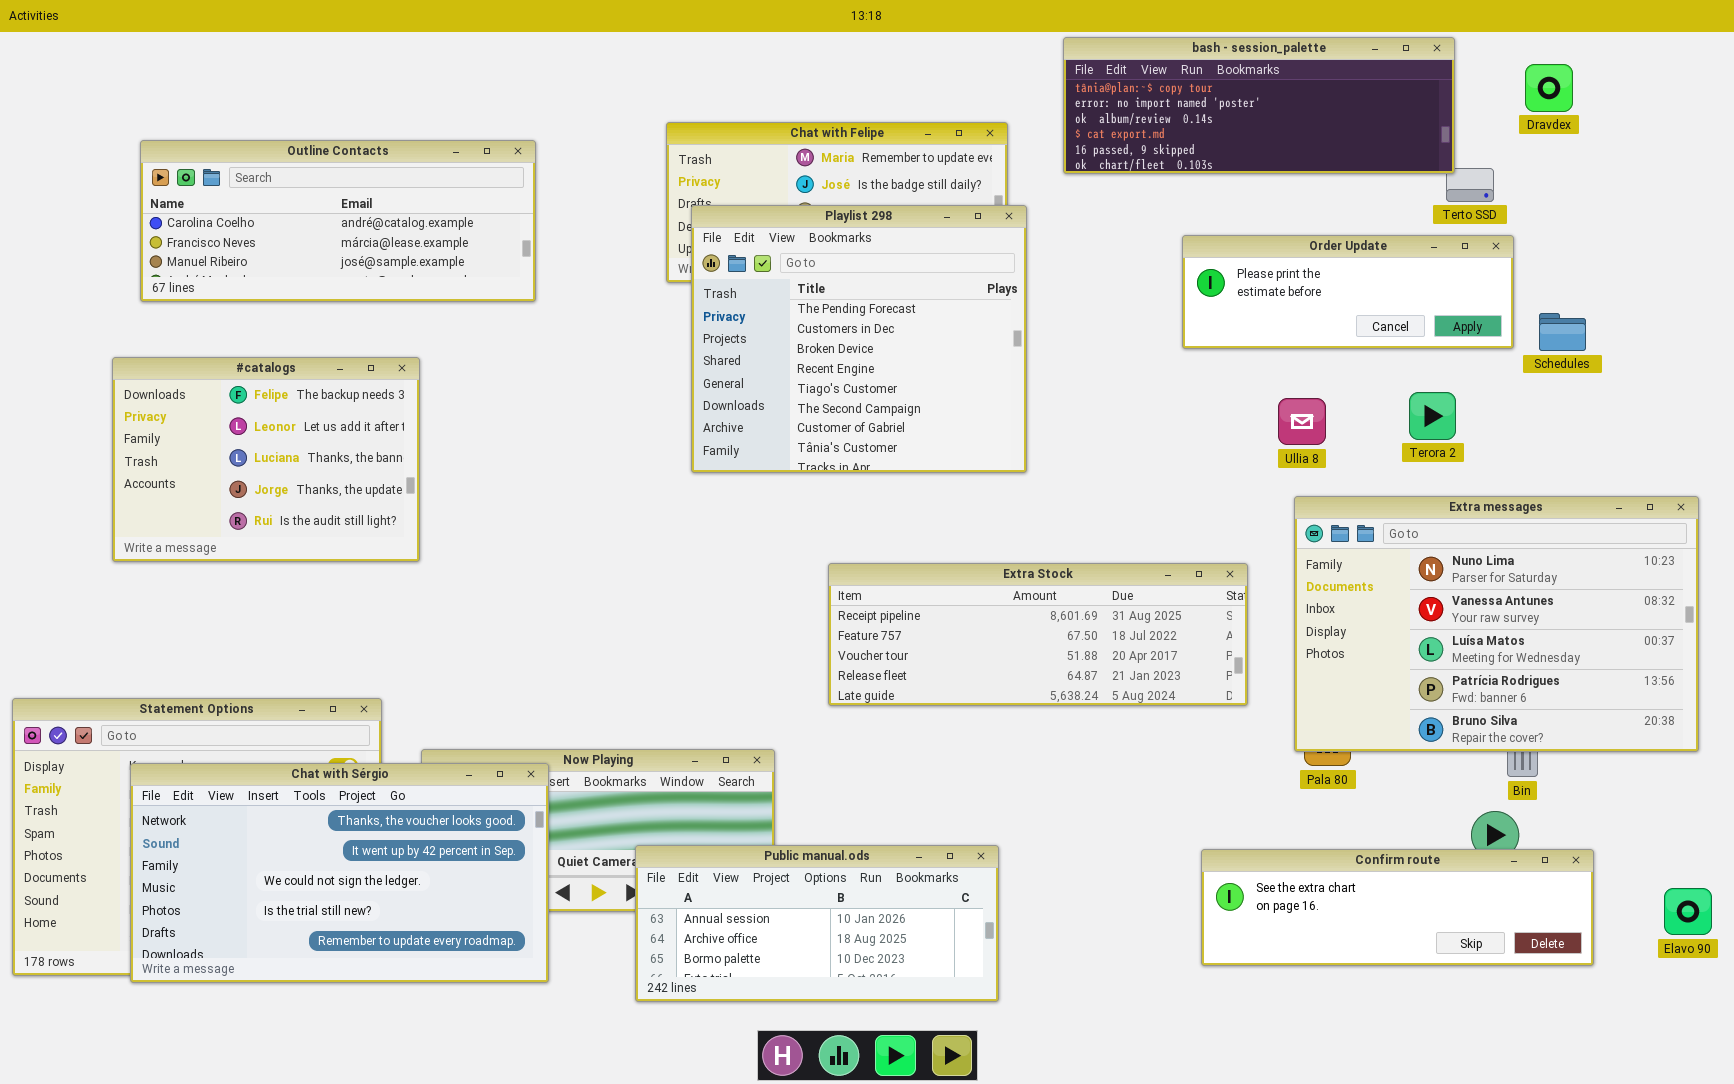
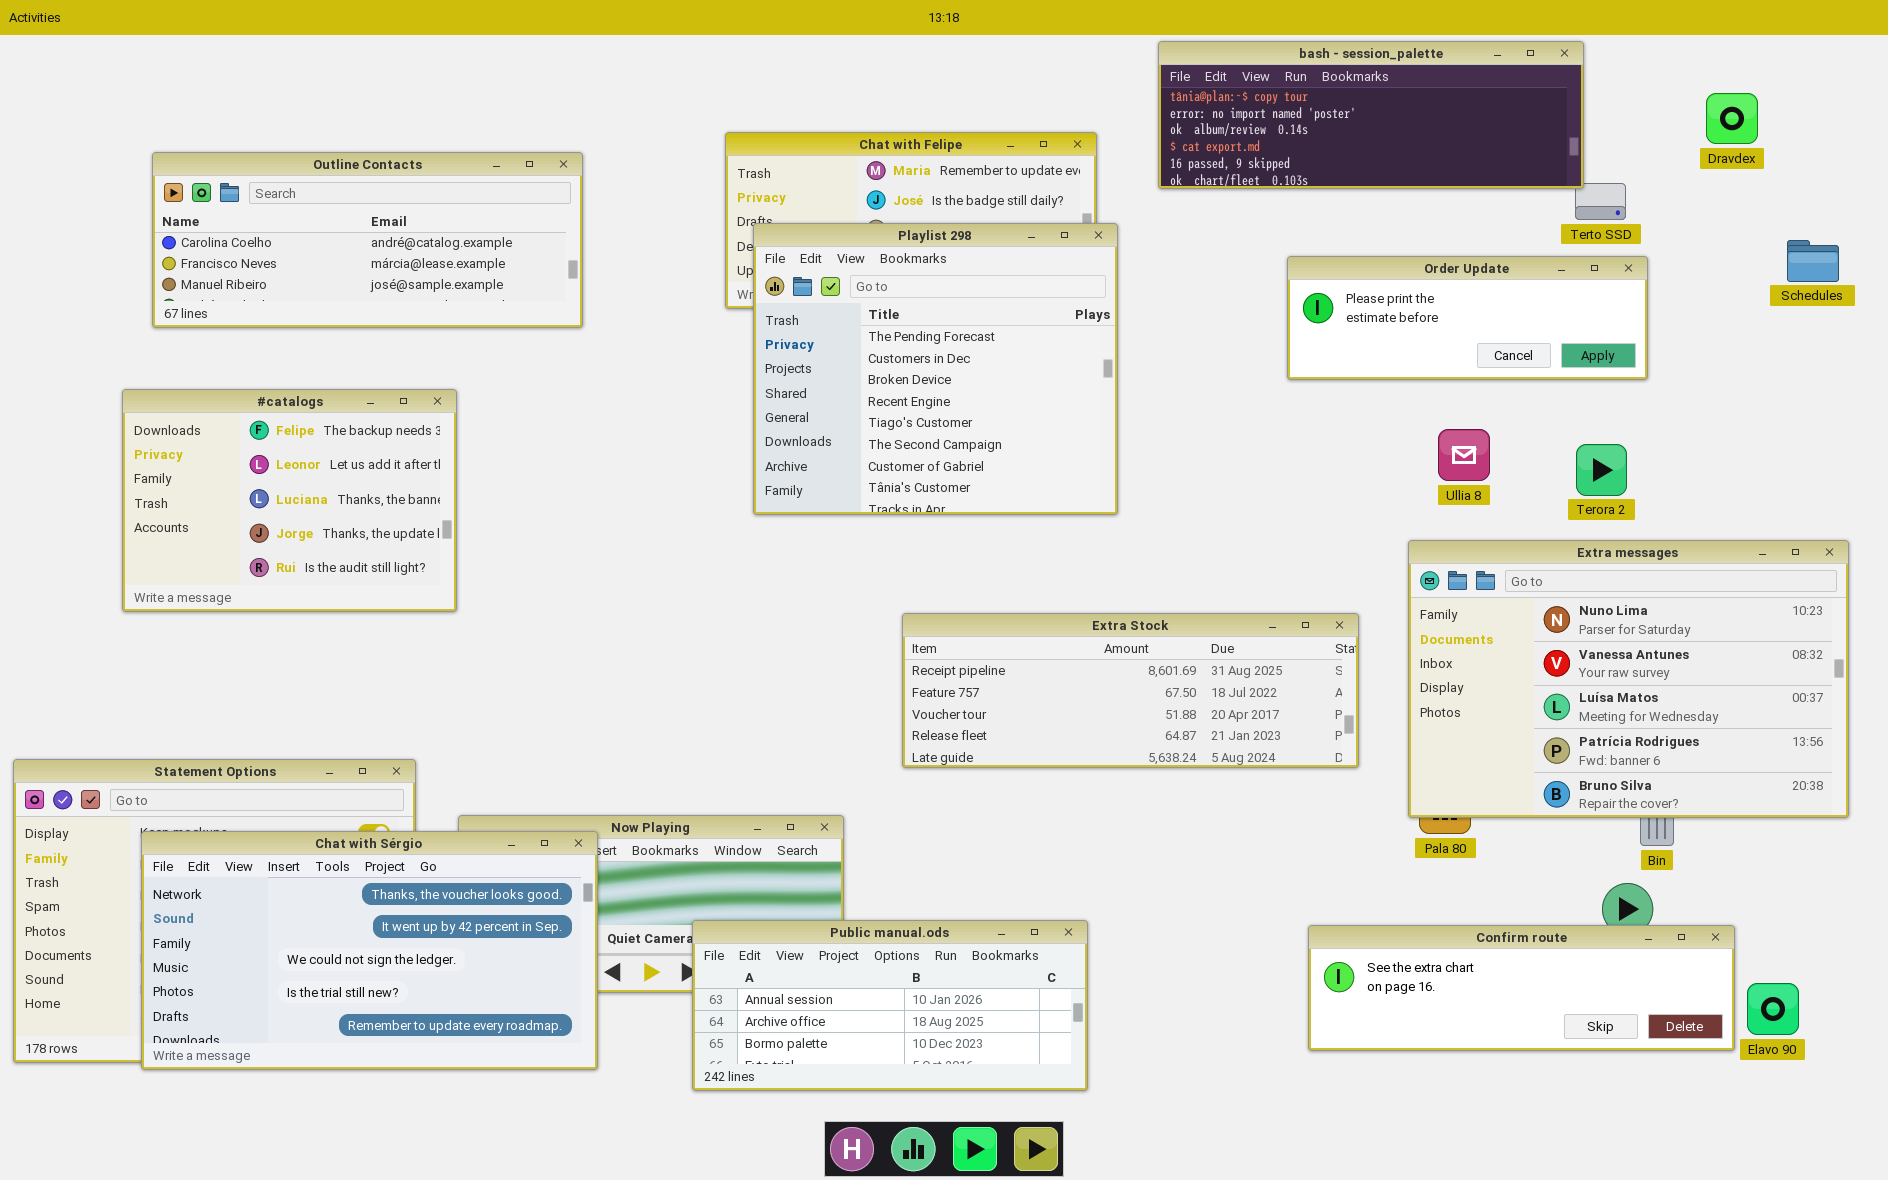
Dravdex: [1525,64,1573,112] -> [1706,93,1758,144], moved
Schedules: [1539,313,1586,351] -> [1787,240,1839,282], moved
Terora 2: [1409,392,1456,440] -> [1576,444,1627,496], moved
Ullia 8: [1278,398,1326,445] -> [1438,429,1490,481], moved
Elavo 90: [1664,888,1712,935] -> [1747,983,1799,1035], moved

